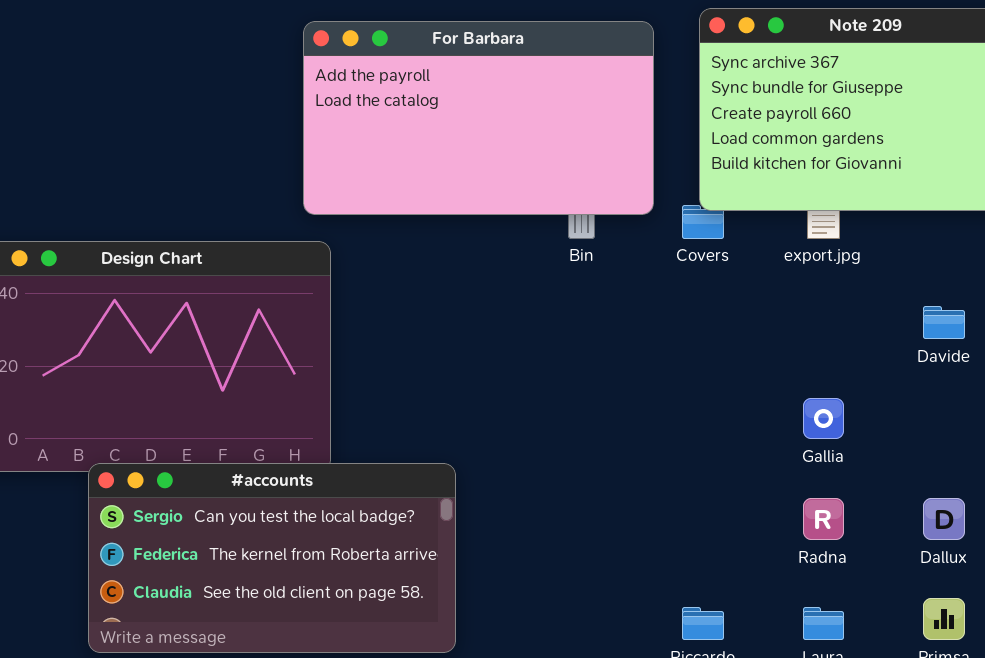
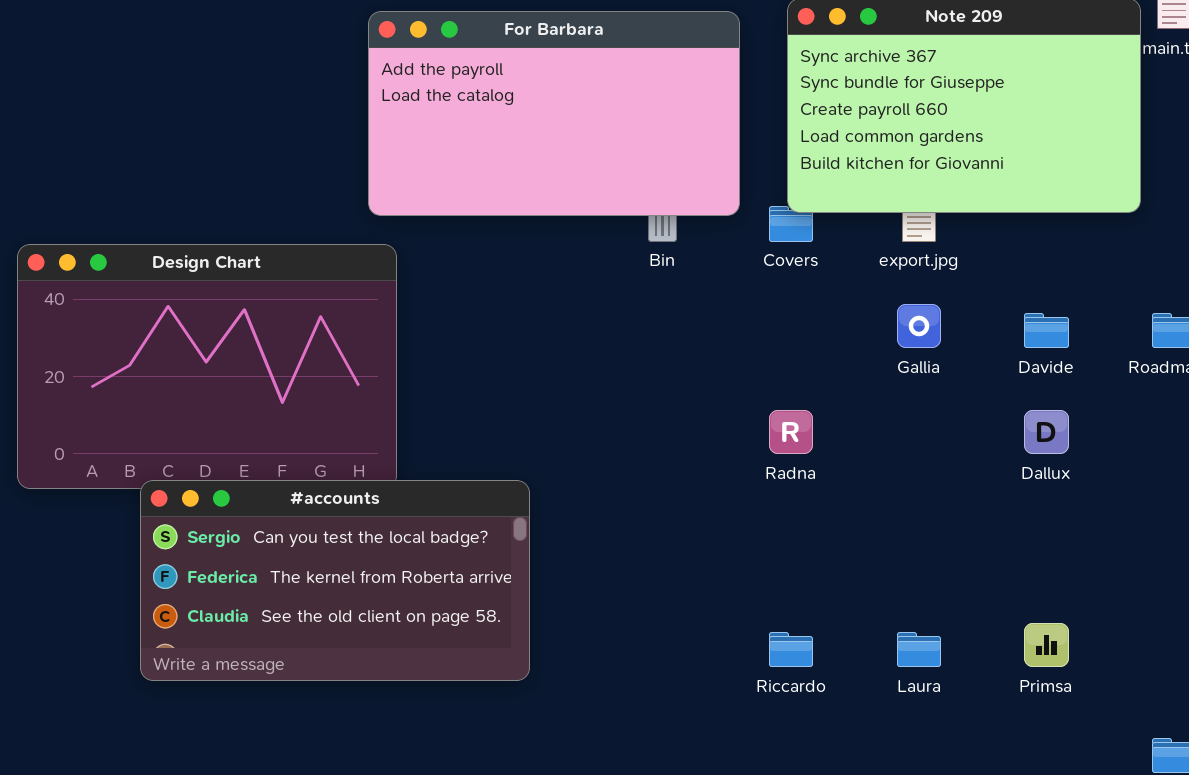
Gallia: [803,398,844,439] -> [897,304,941,348], moved
Radna: [803,498,844,540] -> [769,410,813,454], moved
Dallux: [923,498,965,540] -> [1024,410,1069,454], moved

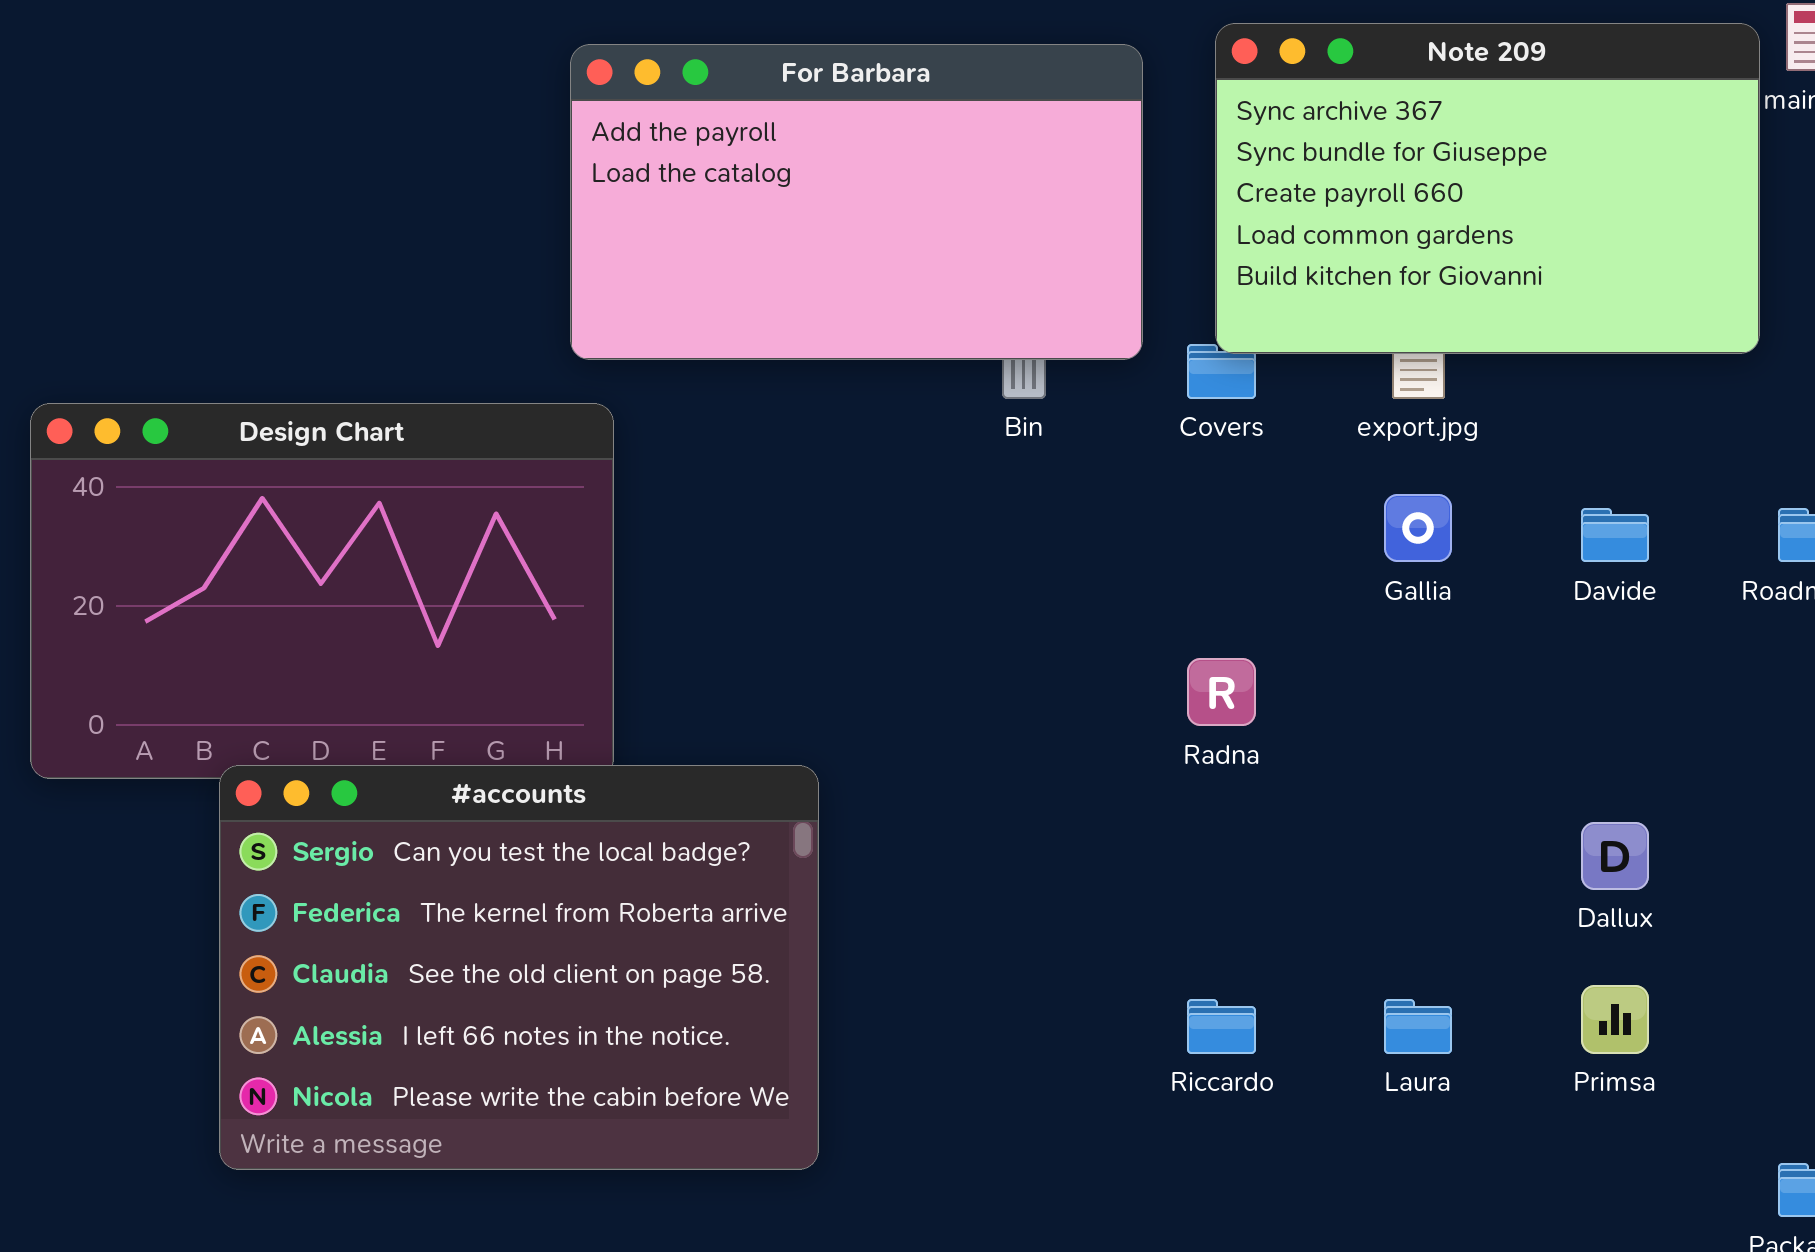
Dallux: [1024,410,1069,454] -> [1581,822,1649,890], moved
#accounts: [140,480,530,681] -> [219,765,819,1170], resized

